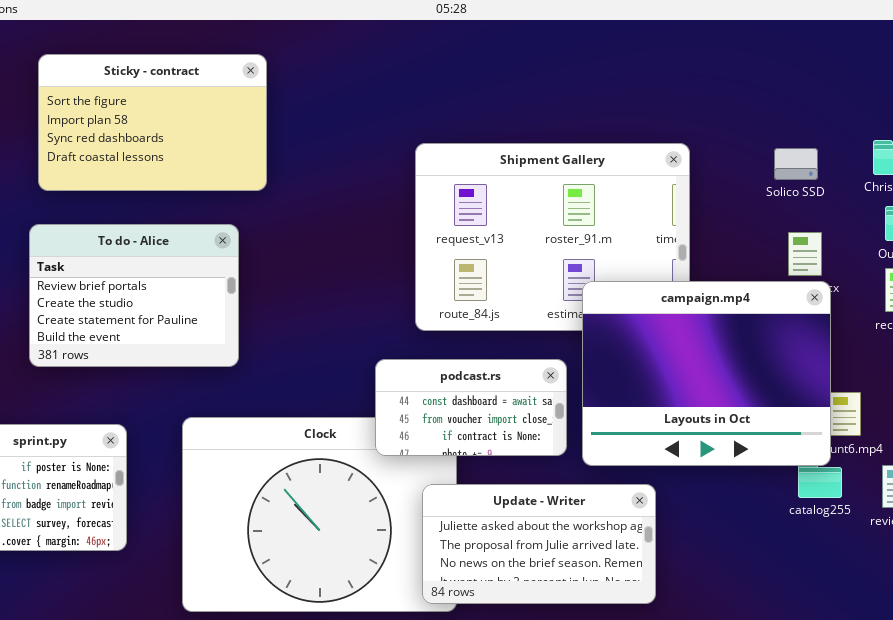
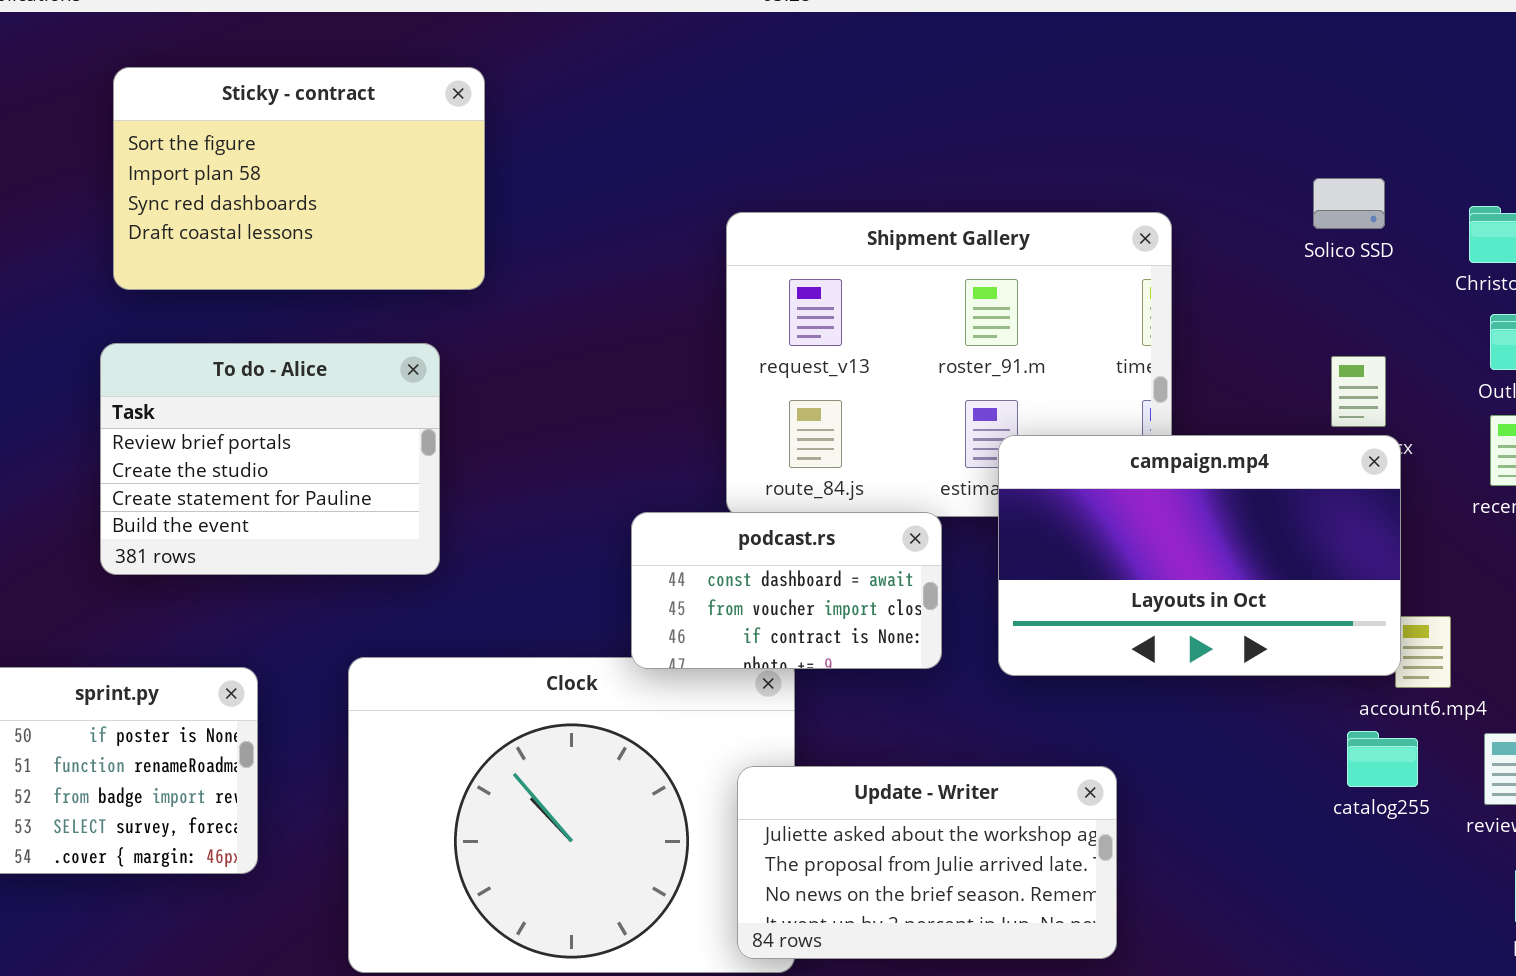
Solico SSD: [774,148,818,180] -> [1313,178,1385,229], moved
campaign.mp4: [582,281,831,466] -> [998,435,1401,676], resized
podcast.rs: [375,359,567,456] -> [631,512,942,669], moved

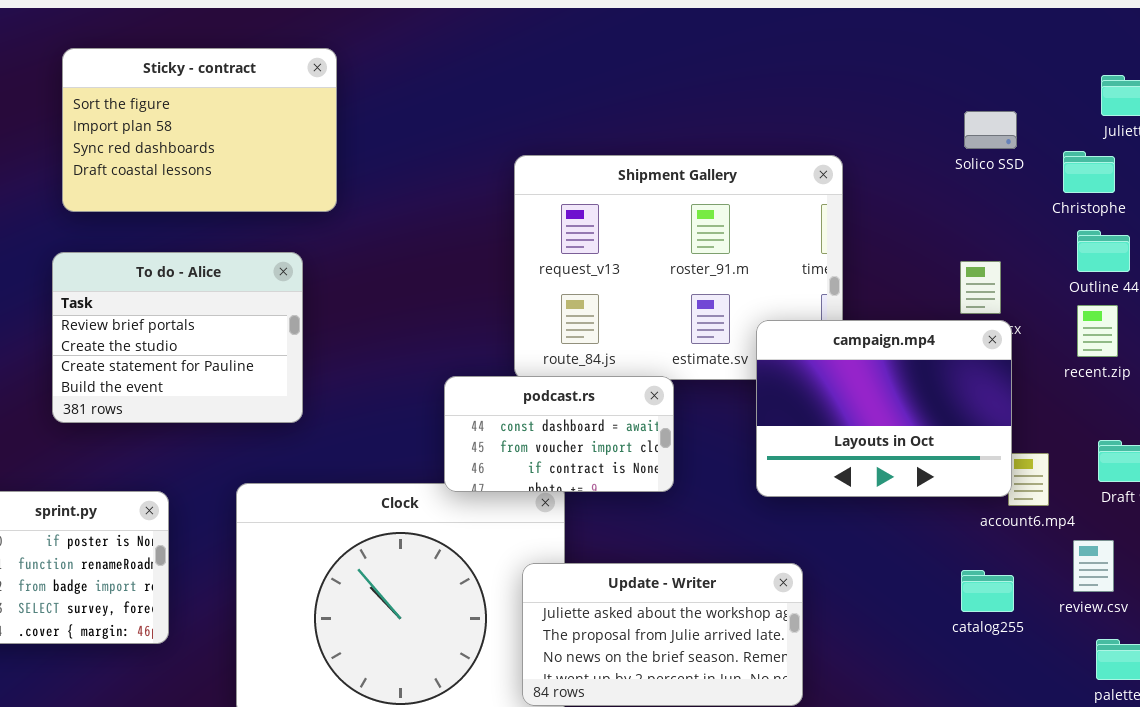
Solico SSD: [1313,178,1385,229] -> [964,111,1017,149], moved
campaign.mp4: [998,435,1401,676] -> [756,320,1012,497], resized
catalog255: [1347,731,1418,787] -> [961,570,1014,612], moved

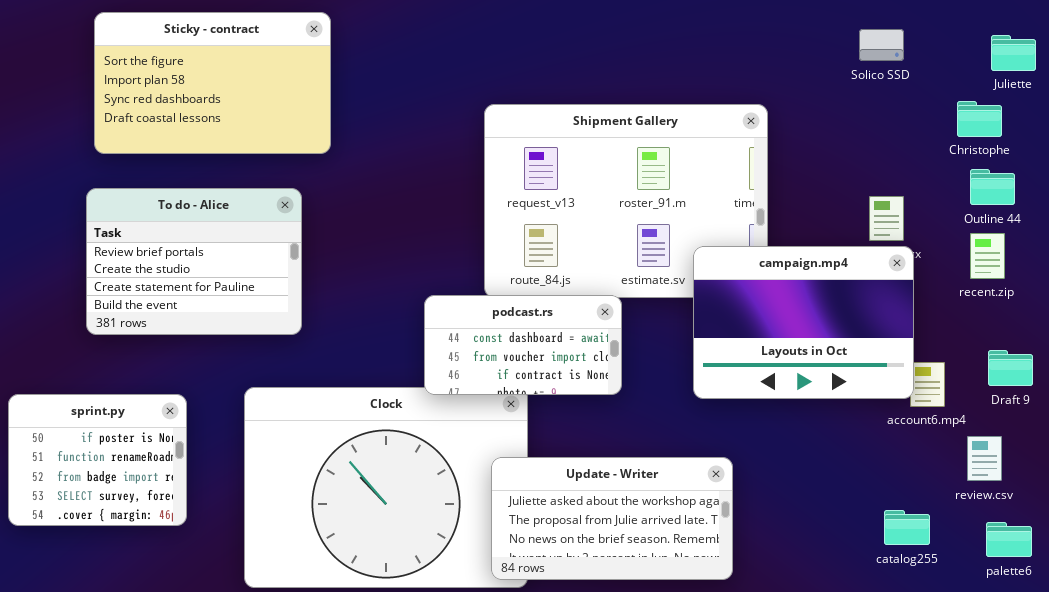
Solico SSD: [964,111,1017,149] -> [859,29,904,61], moved
catalog255: [961,570,1014,612] -> [884,510,930,545], moved

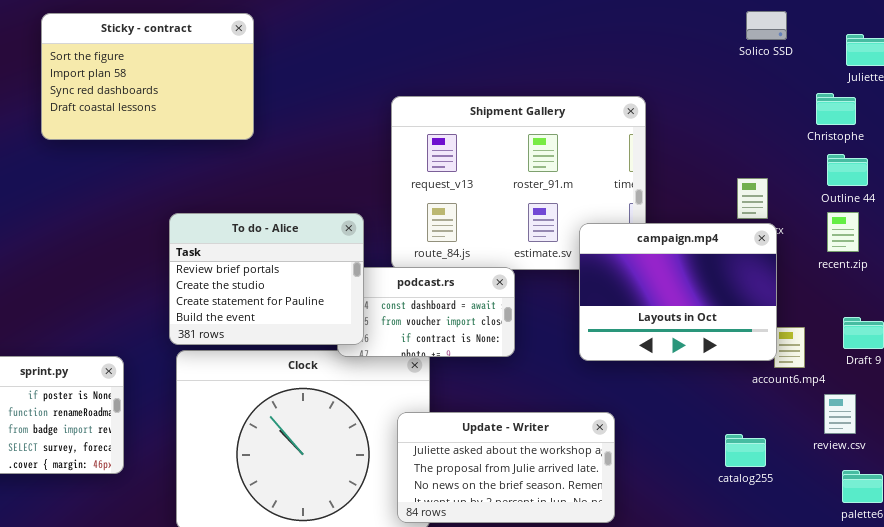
Solico SSD: [859,29,904,61] -> [746,11,787,40], moved
To do - Alice: [86,188,302,335] -> [169,213,364,345], moved
catalog255: [884,510,930,545] -> [725,434,766,467], moved

